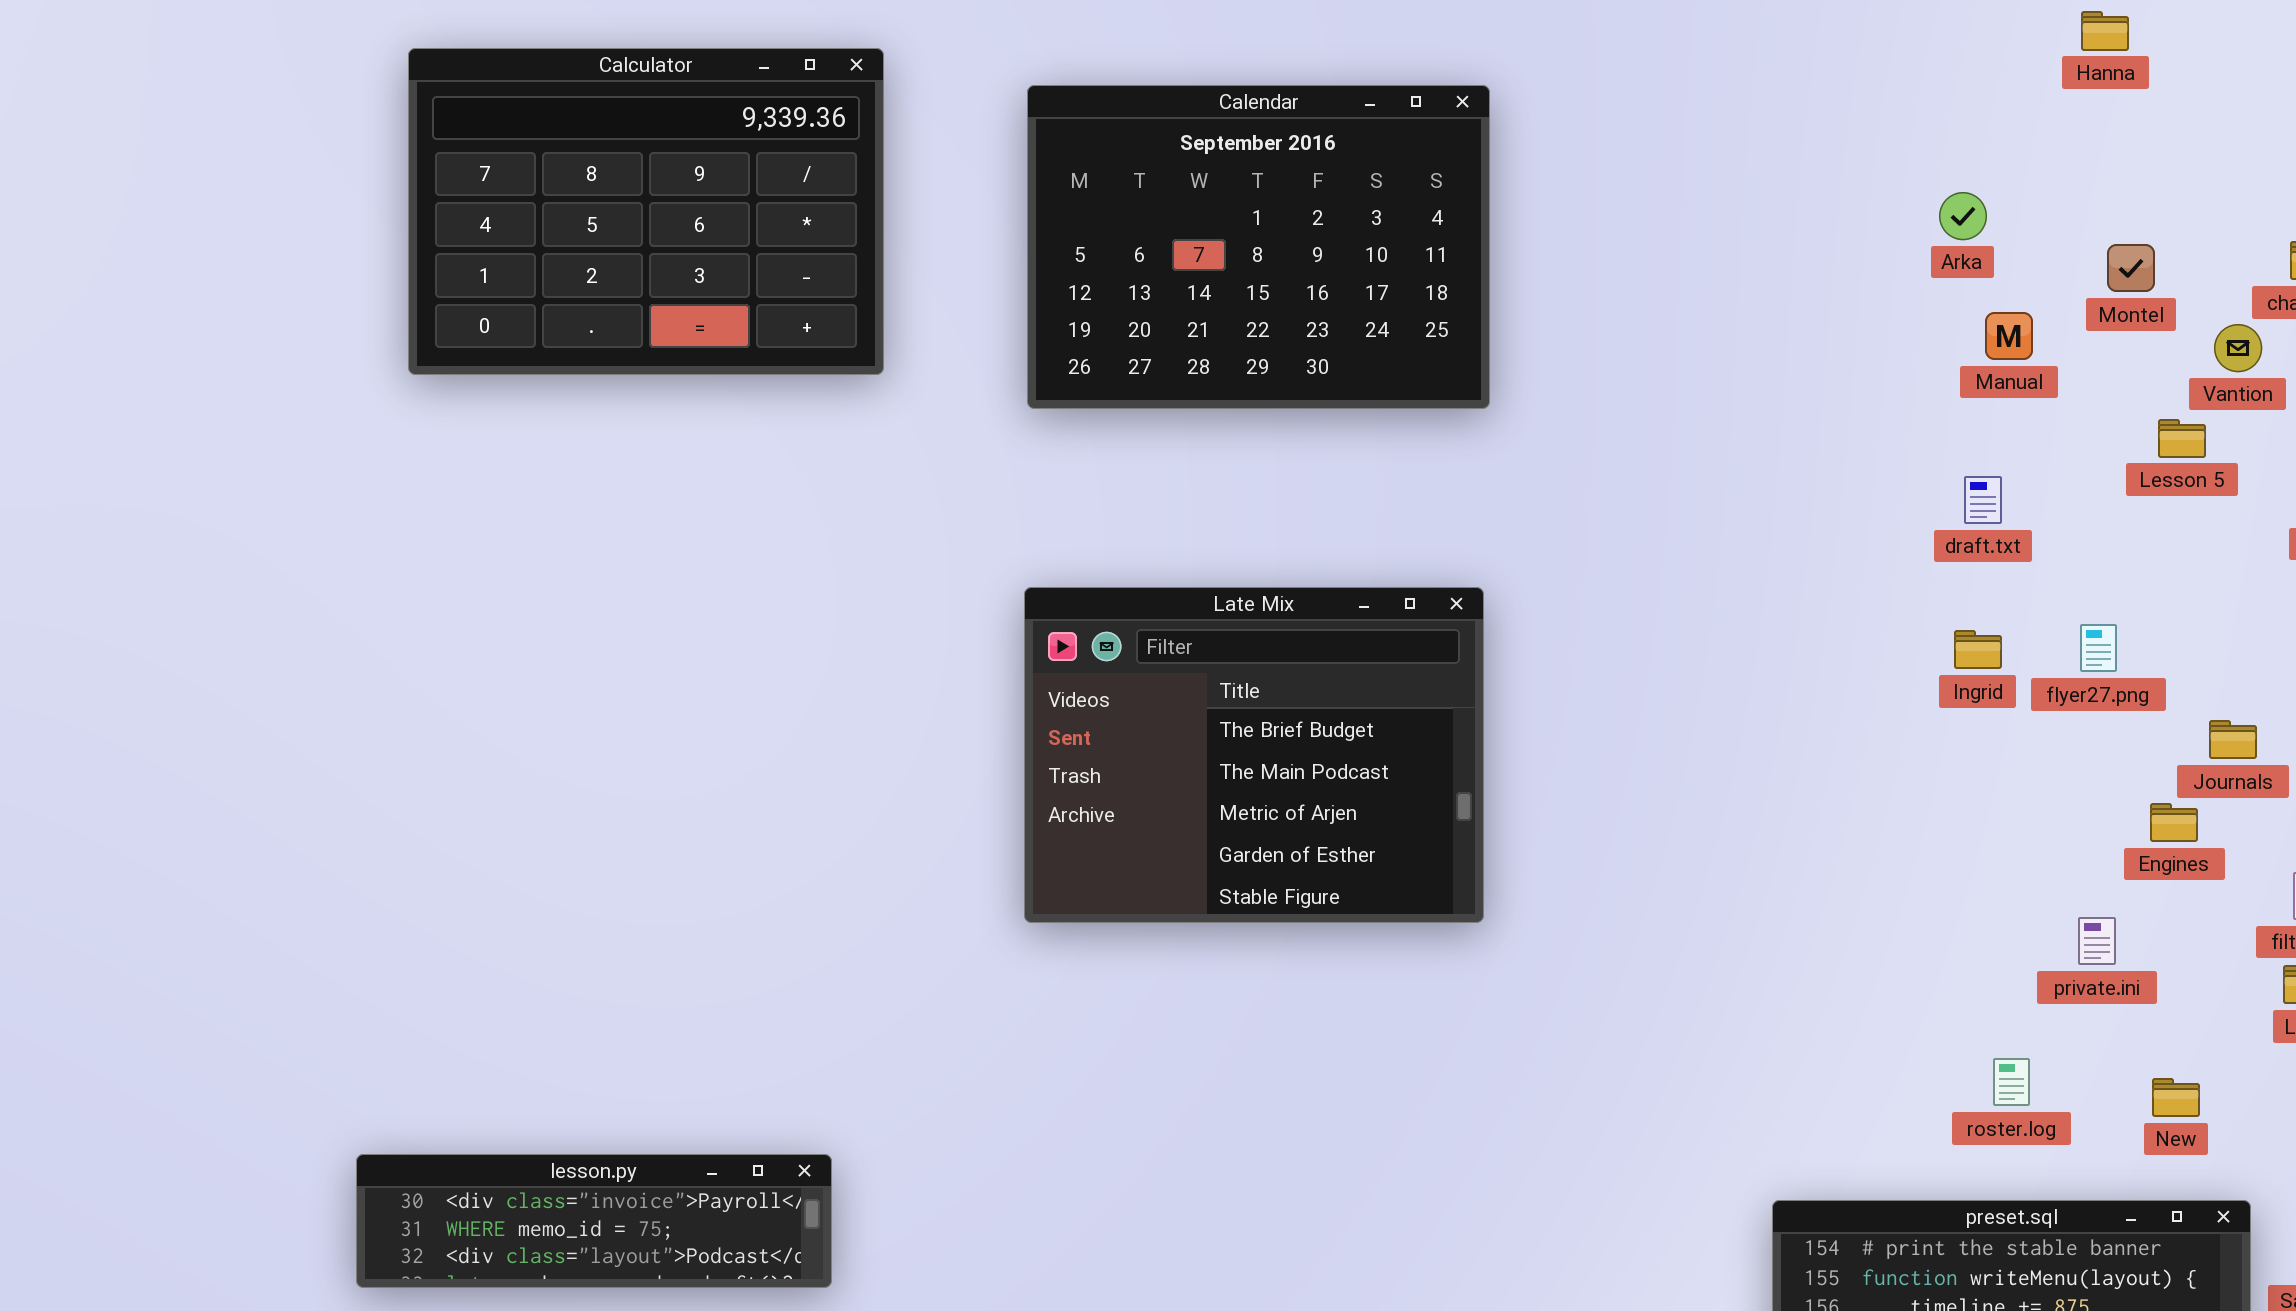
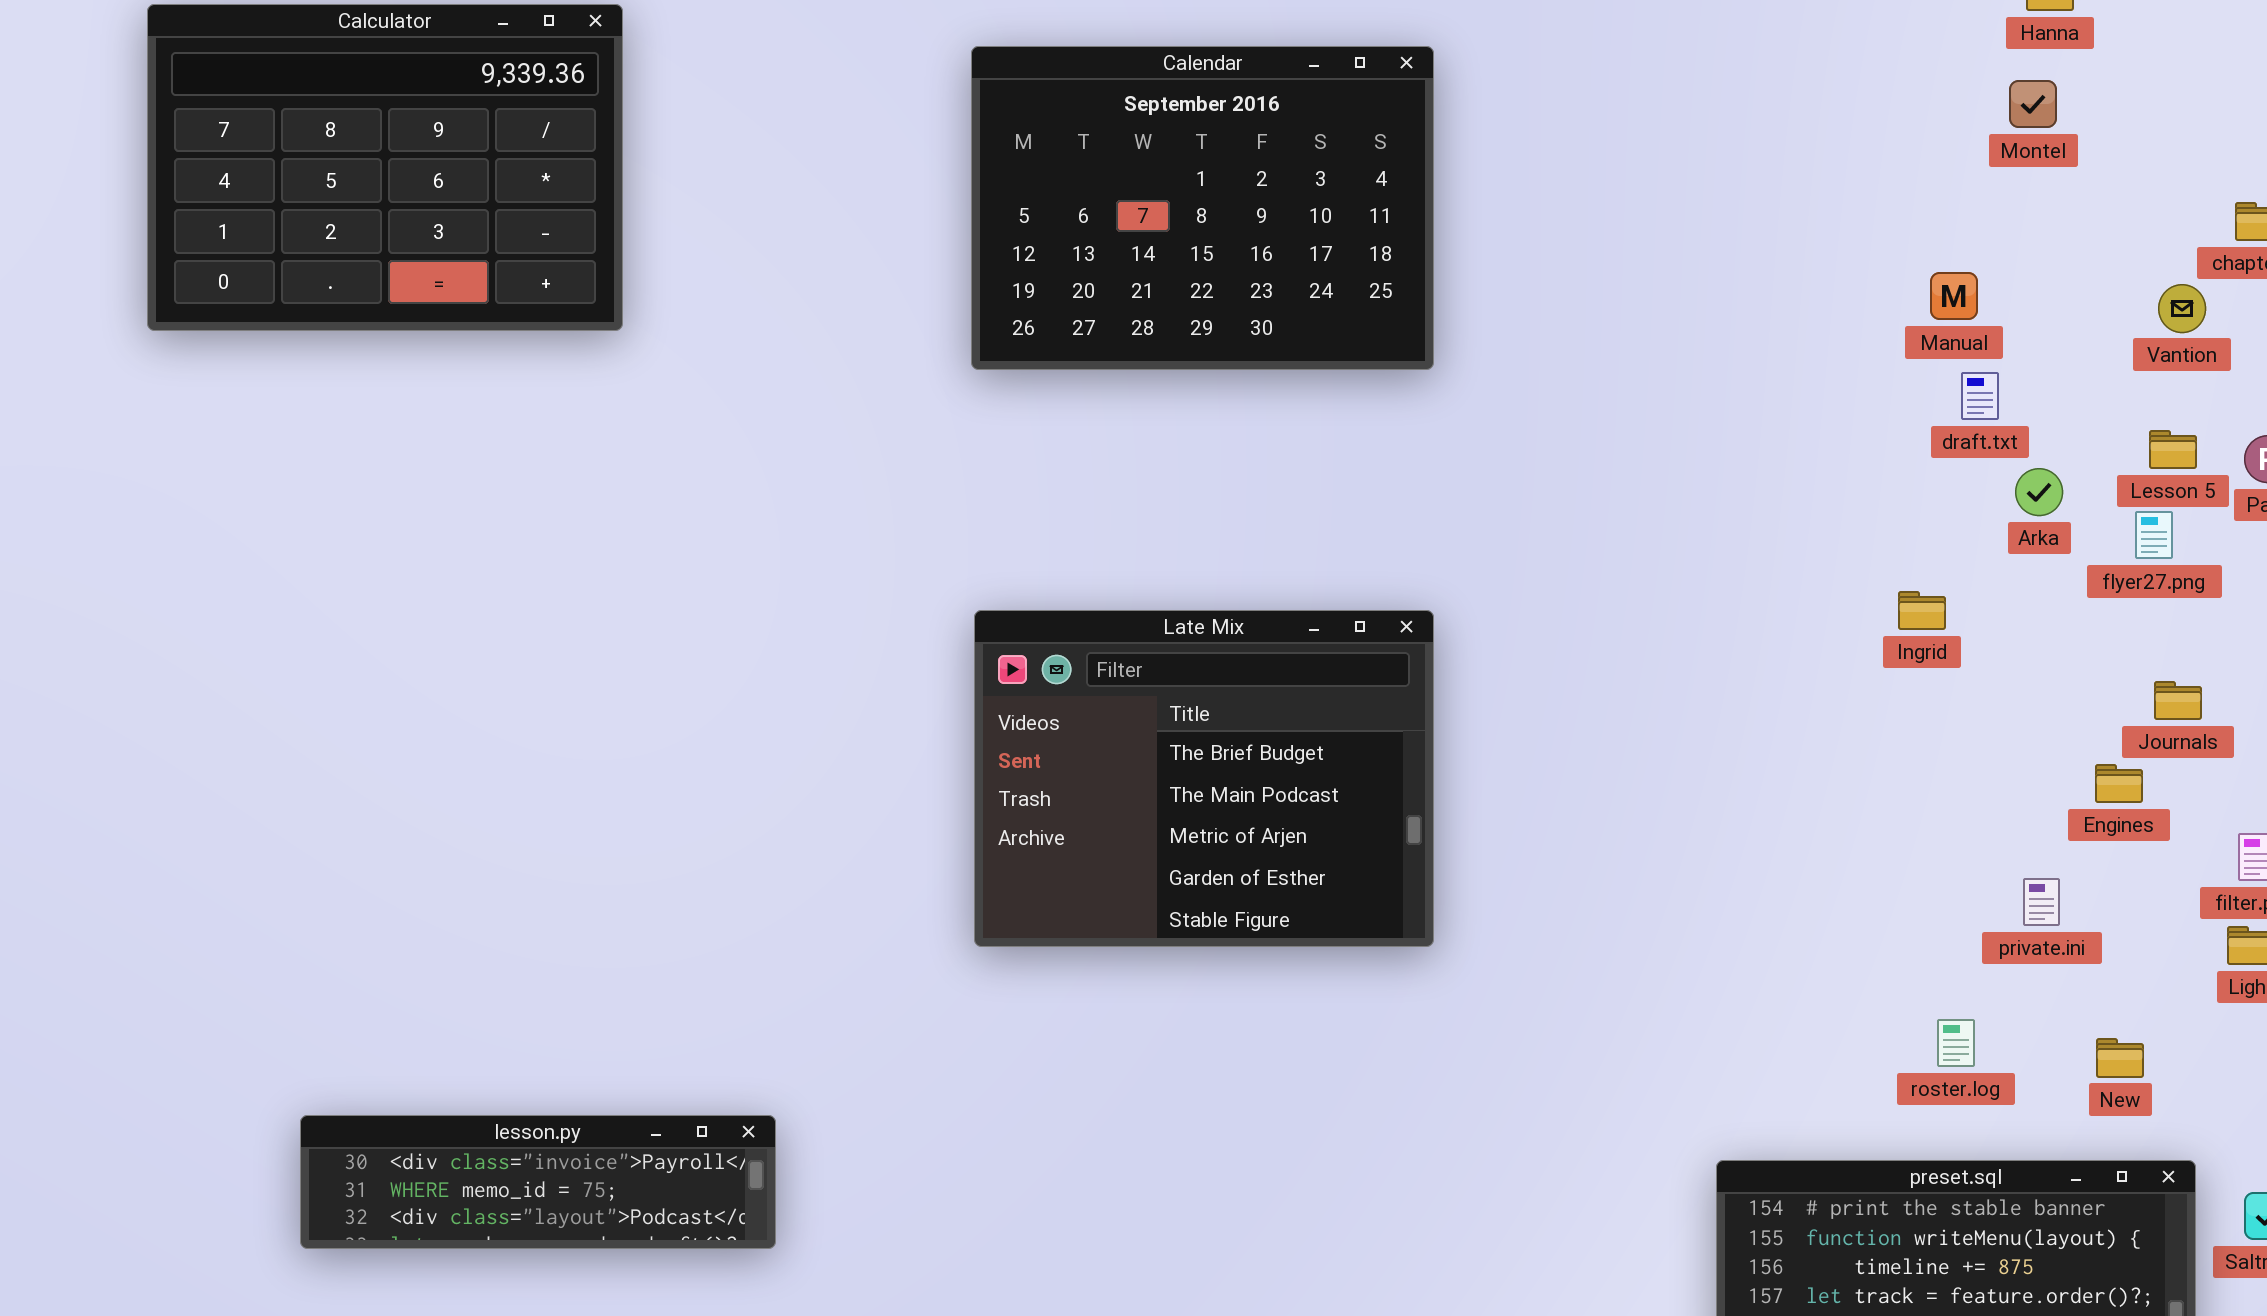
Calculator: [408,48,884,375] -> [147,4,623,331], moved
Arka: [1939,192,1987,240] -> [2015,468,2063,516], moved
Montel: [2107,244,2155,292] -> [2009,80,2057,128], moved
Lesson 5: [2158,419,2206,458] -> [2149,430,2197,469], moved
draft.txt: [1964,476,2002,524] -> [1961,372,1999,420], moved
Late Mix: [1024,587,1484,923] -> [974,610,1434,947], moved
flyer27.png: [2080,624,2117,672] -> [2135,511,2173,559], moved

